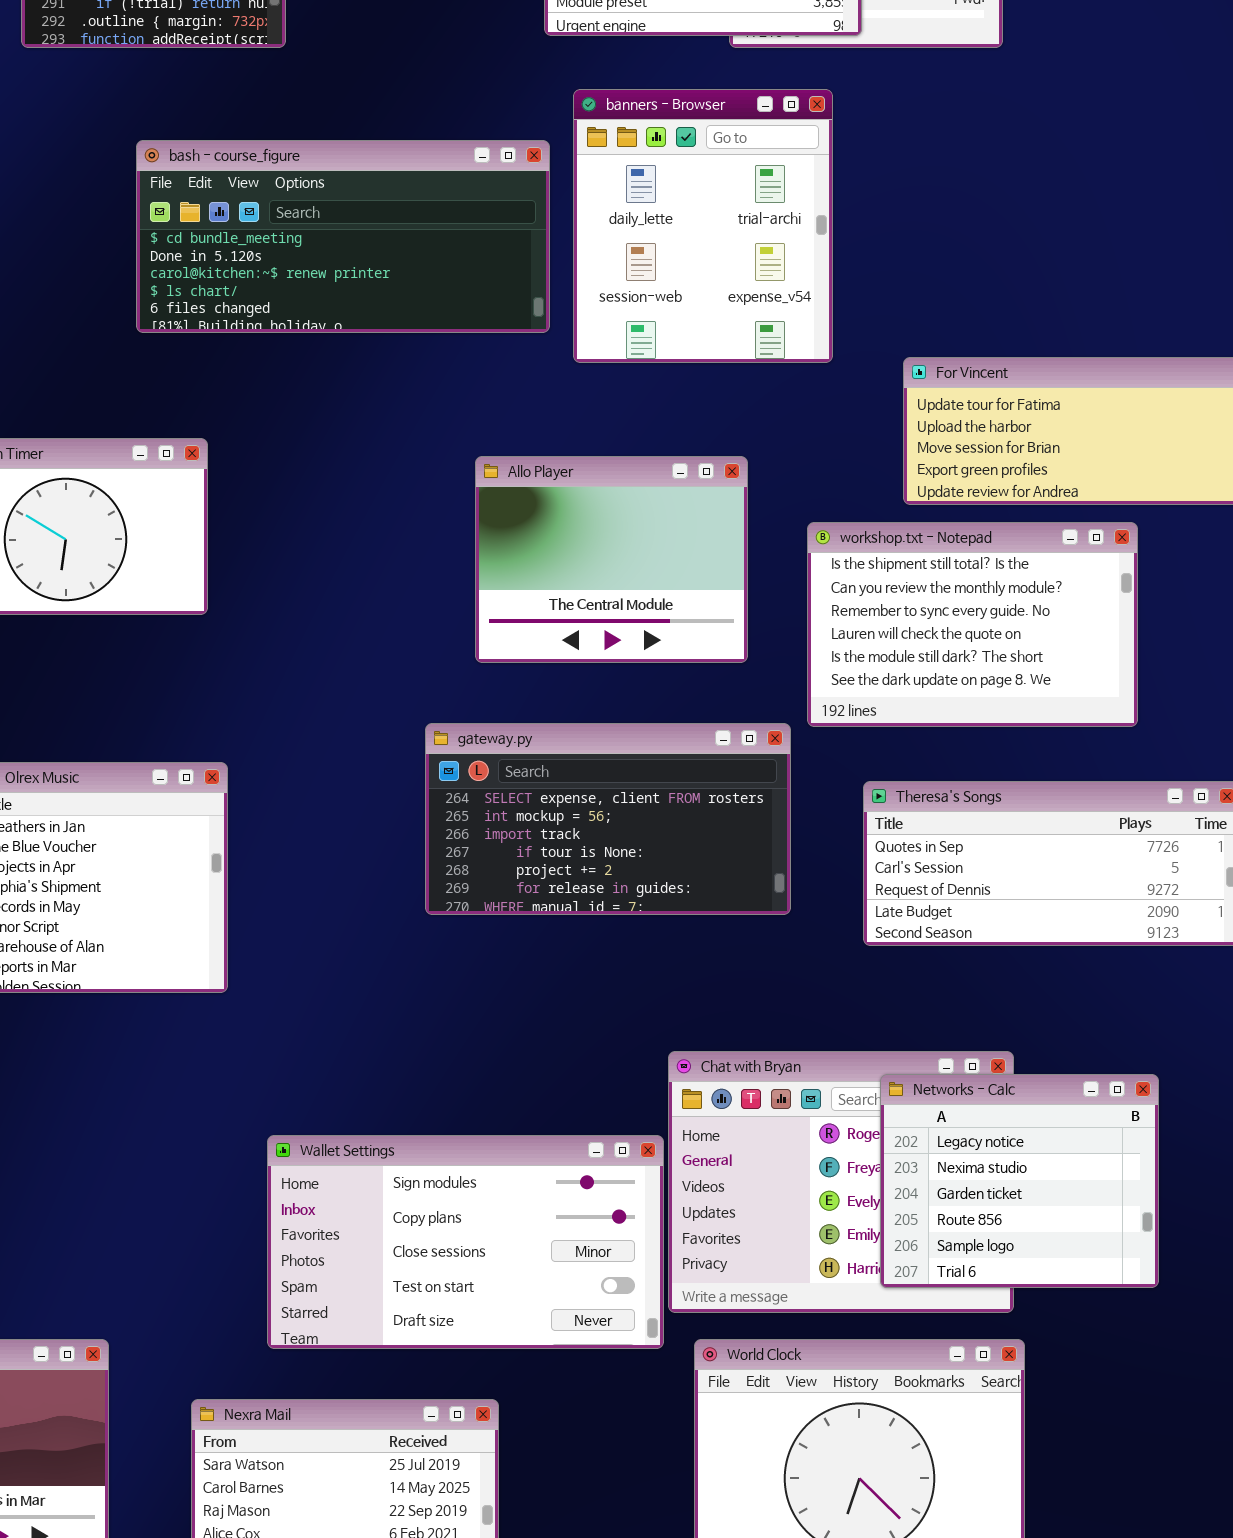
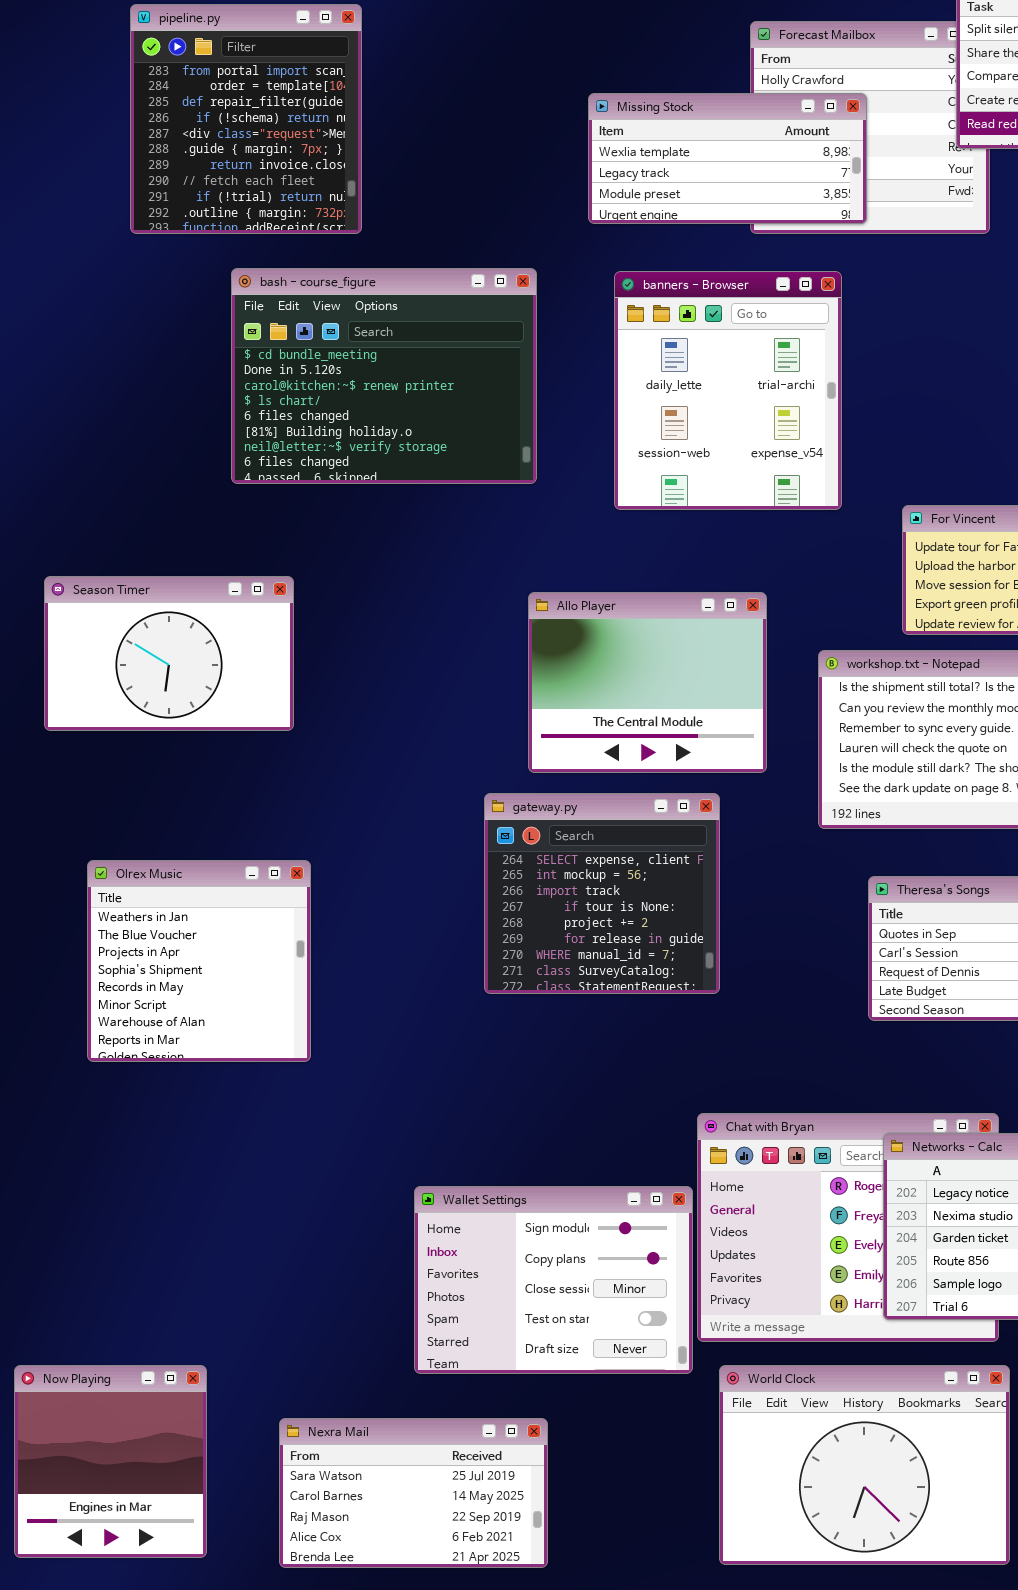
bash - course_figure: [136,140,550,333] -> [231,268,537,484], resized
gateway.py: [425,723,791,915] -> [484,793,720,994], resized
Wallet Settings: [267,1135,664,1349] -> [414,1186,693,1374], resized

